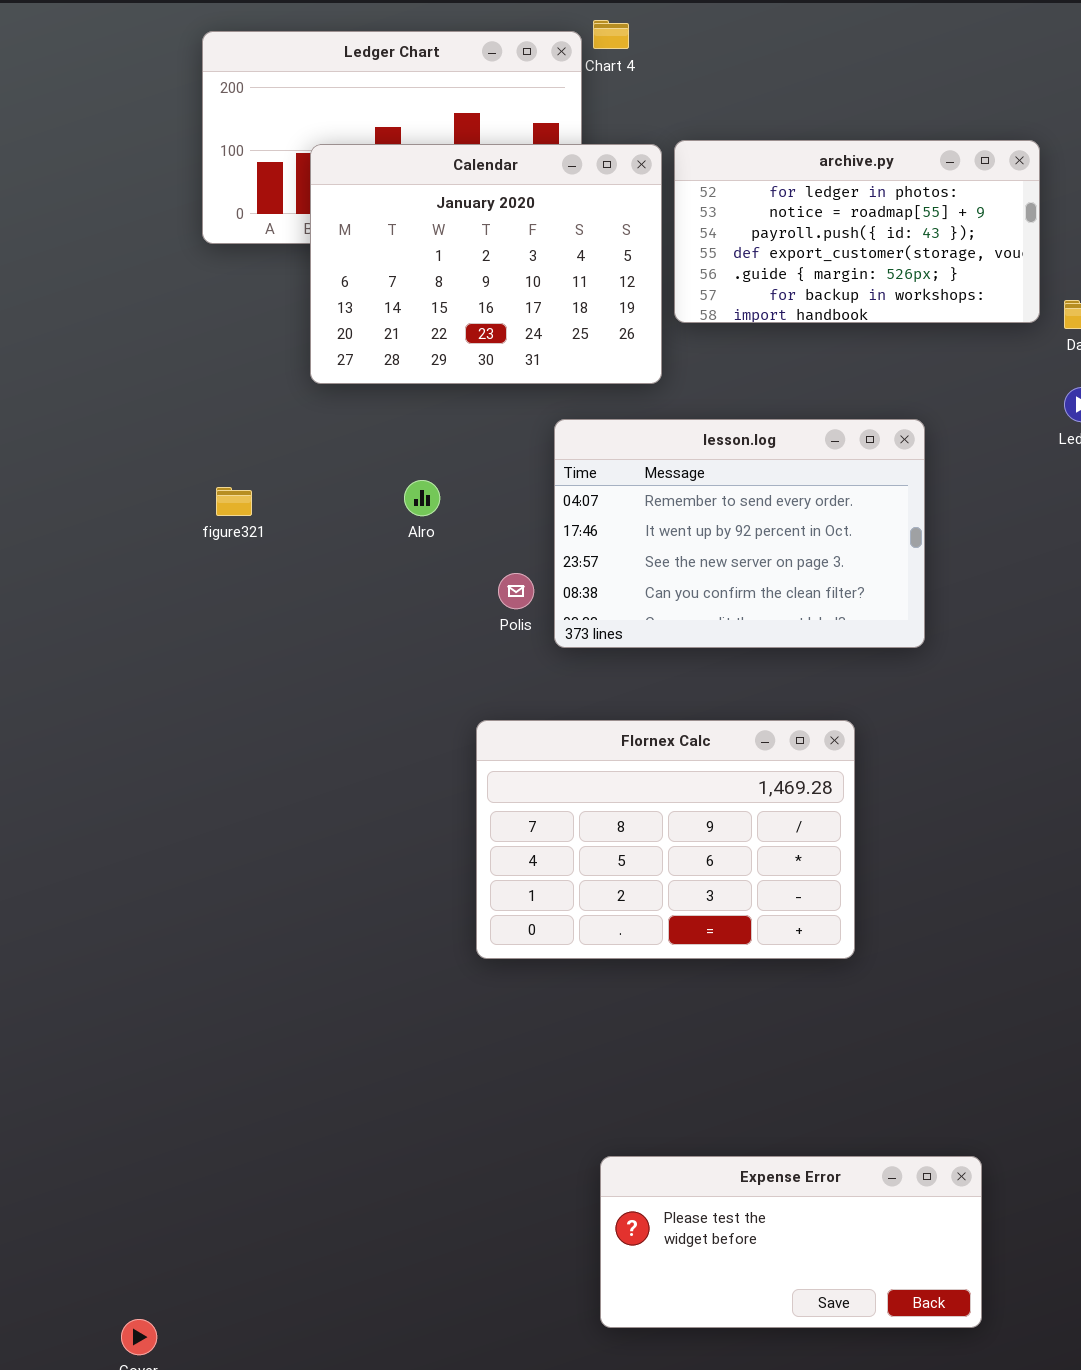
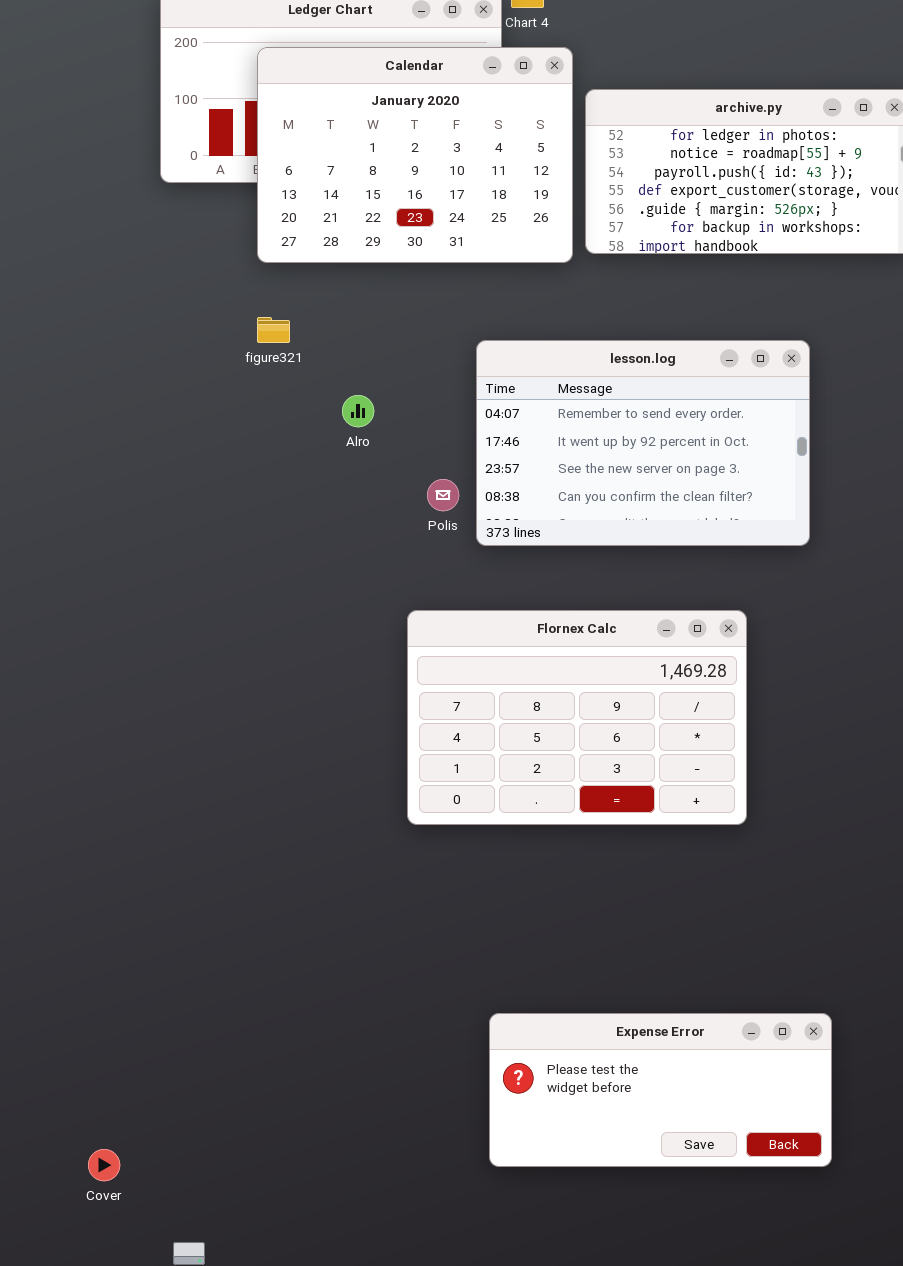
Calendar: [310,144,662,384] -> [257,47,573,263], moved
figure321: [216,487,252,516] -> [257,317,290,343], moved
Expense Error: [600,1156,982,1328] -> [489,1013,832,1167], moved

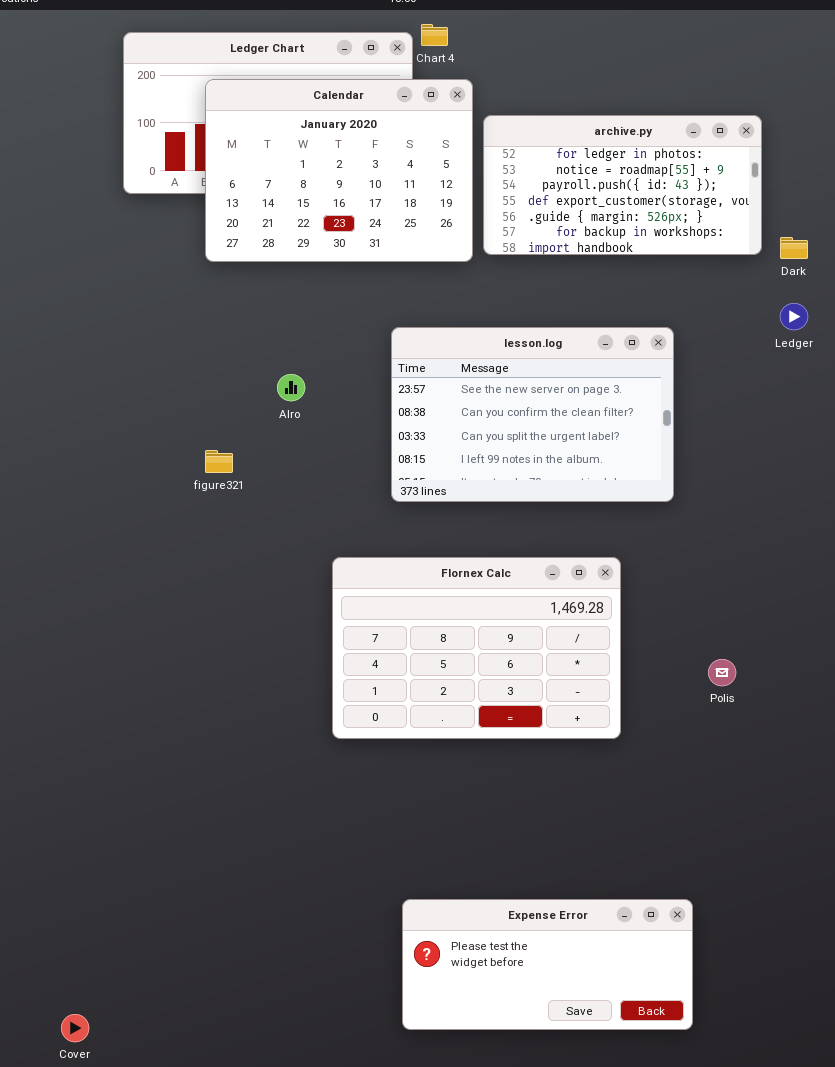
figure321: [257,317,290,343] -> [205,450,233,473], moved
lesson.log: [476,340,810,546] -> [391,327,674,502], scrolled down 2 rows
Polis: [427,479,459,511] -> [708,659,736,686], moved

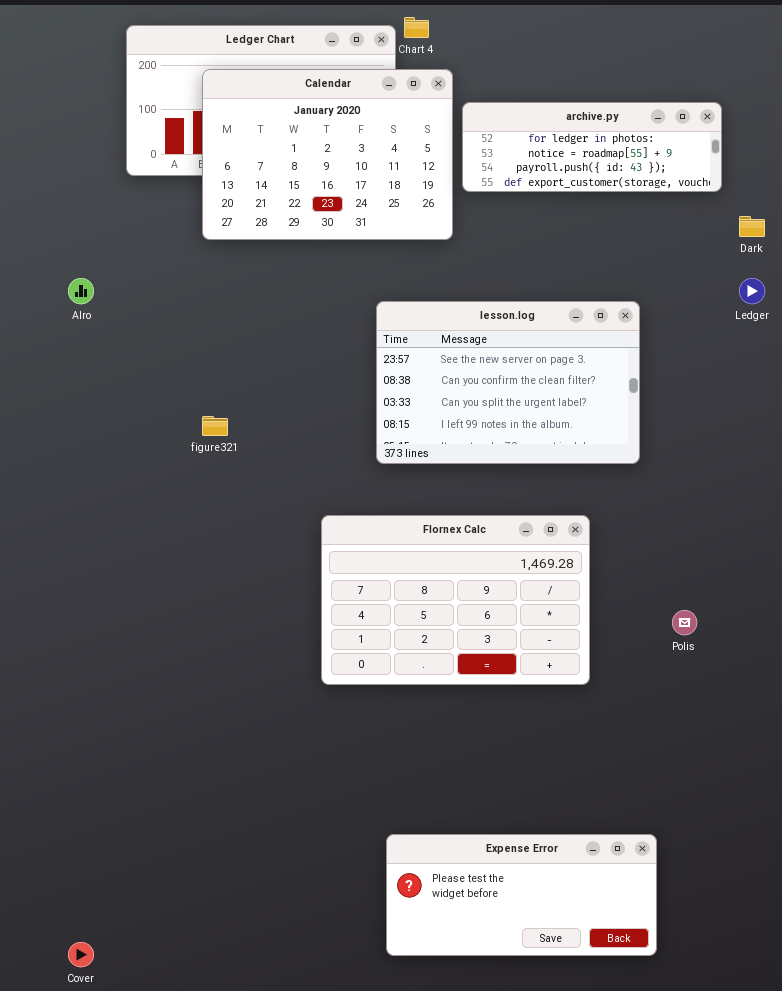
archive.py: [483,115,762,255] -> [462,102,722,192], resized
Alro: [277,374,305,401] -> [68,278,94,304], moved

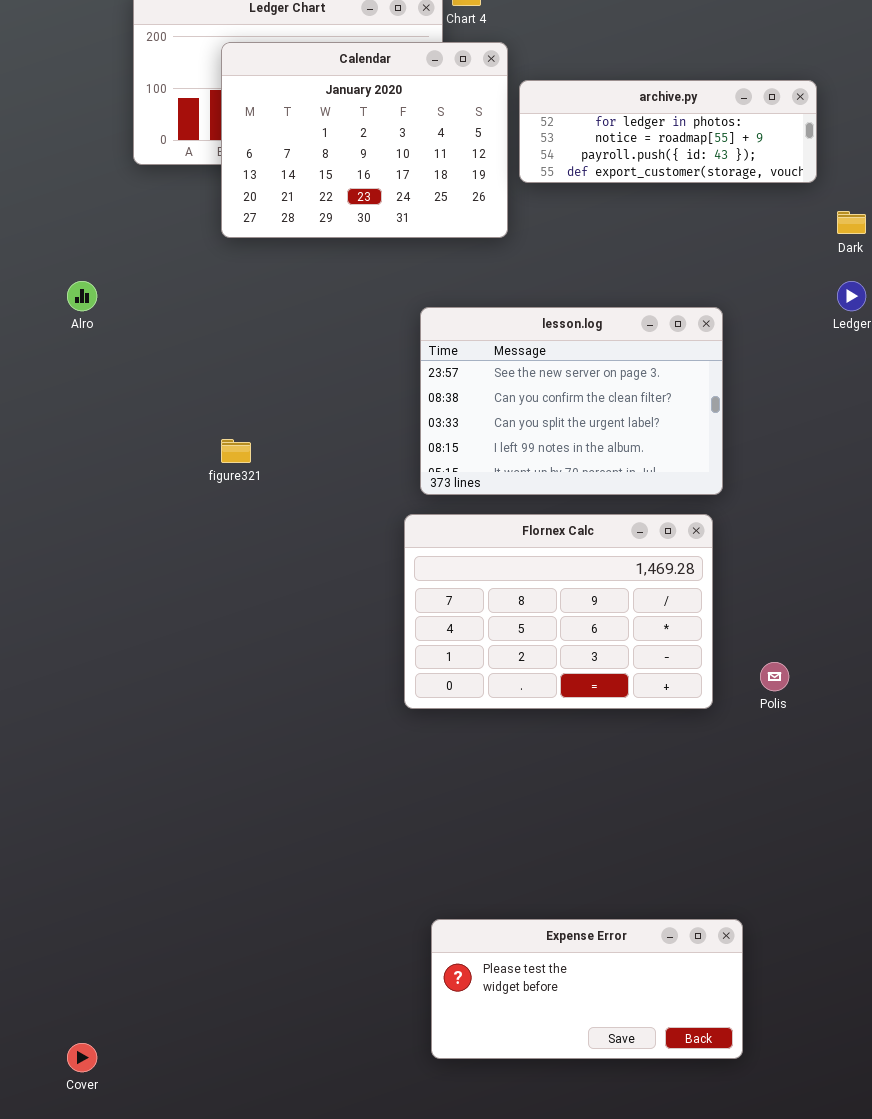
Flornex Calc: [321,515,590,685] -> [404,514,713,709], moved

